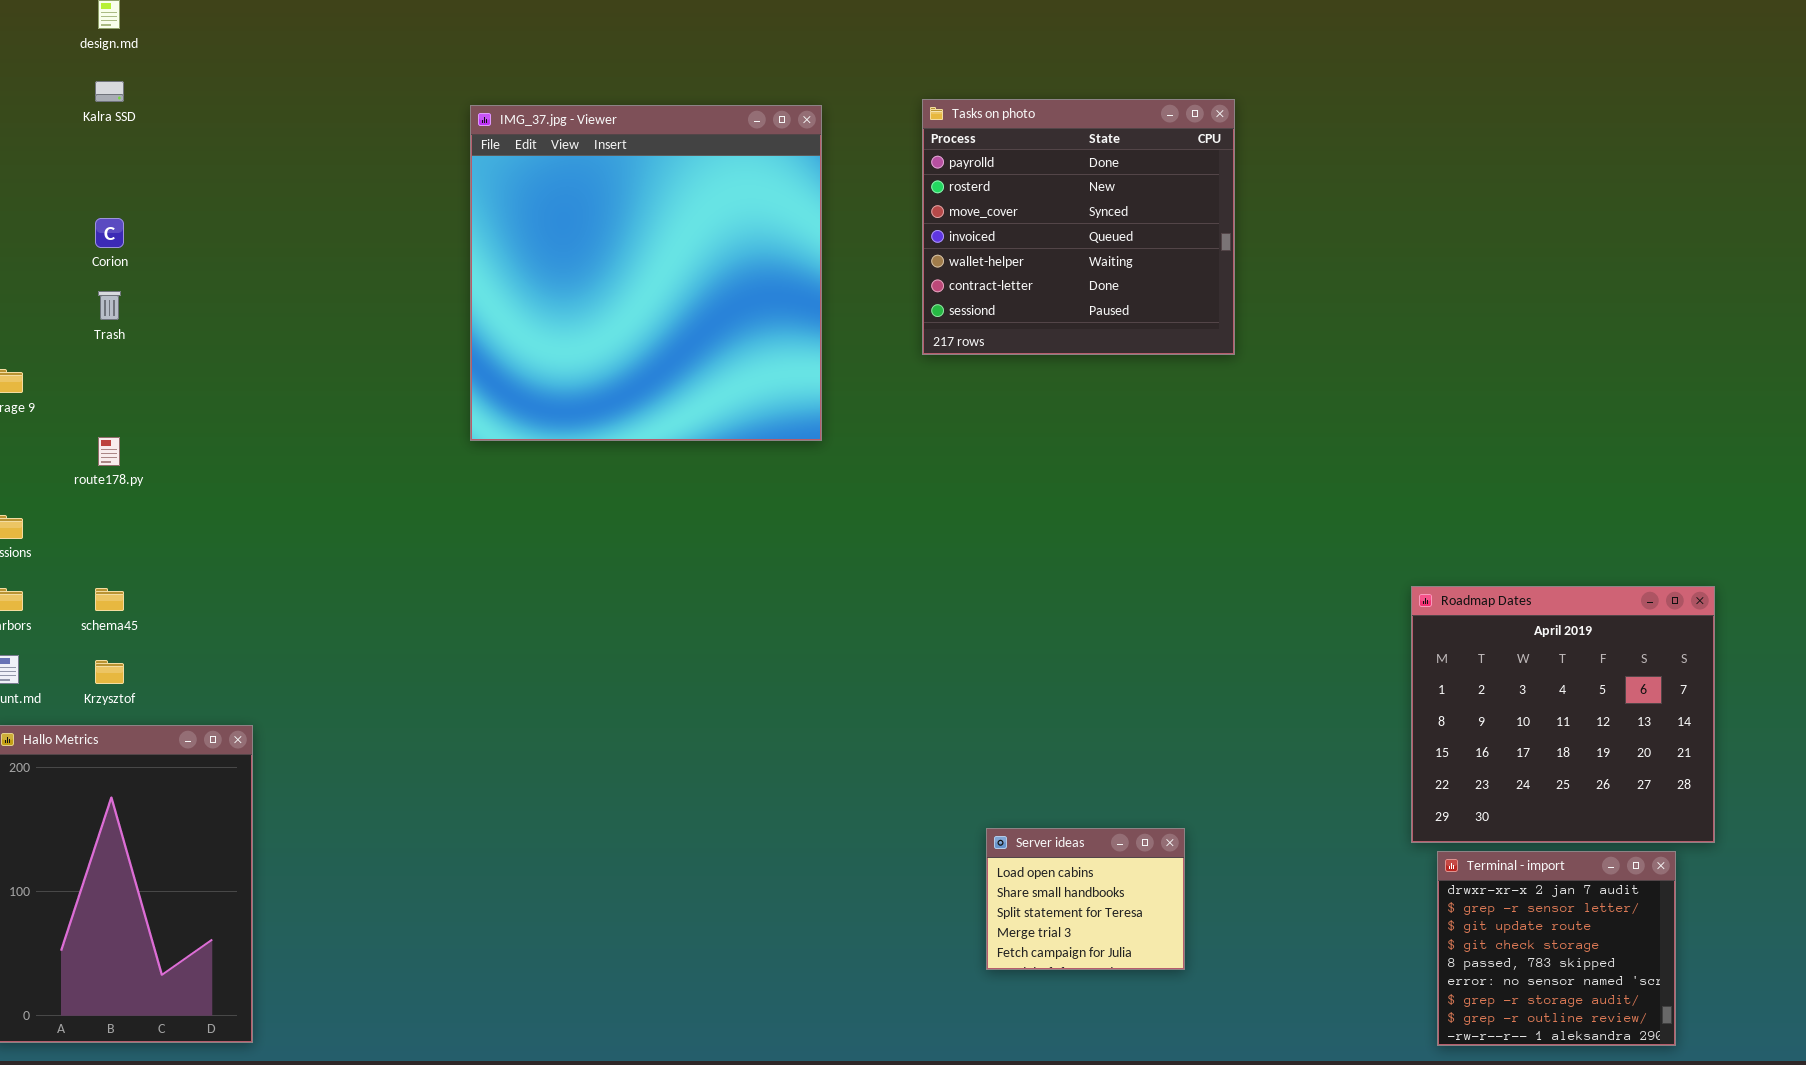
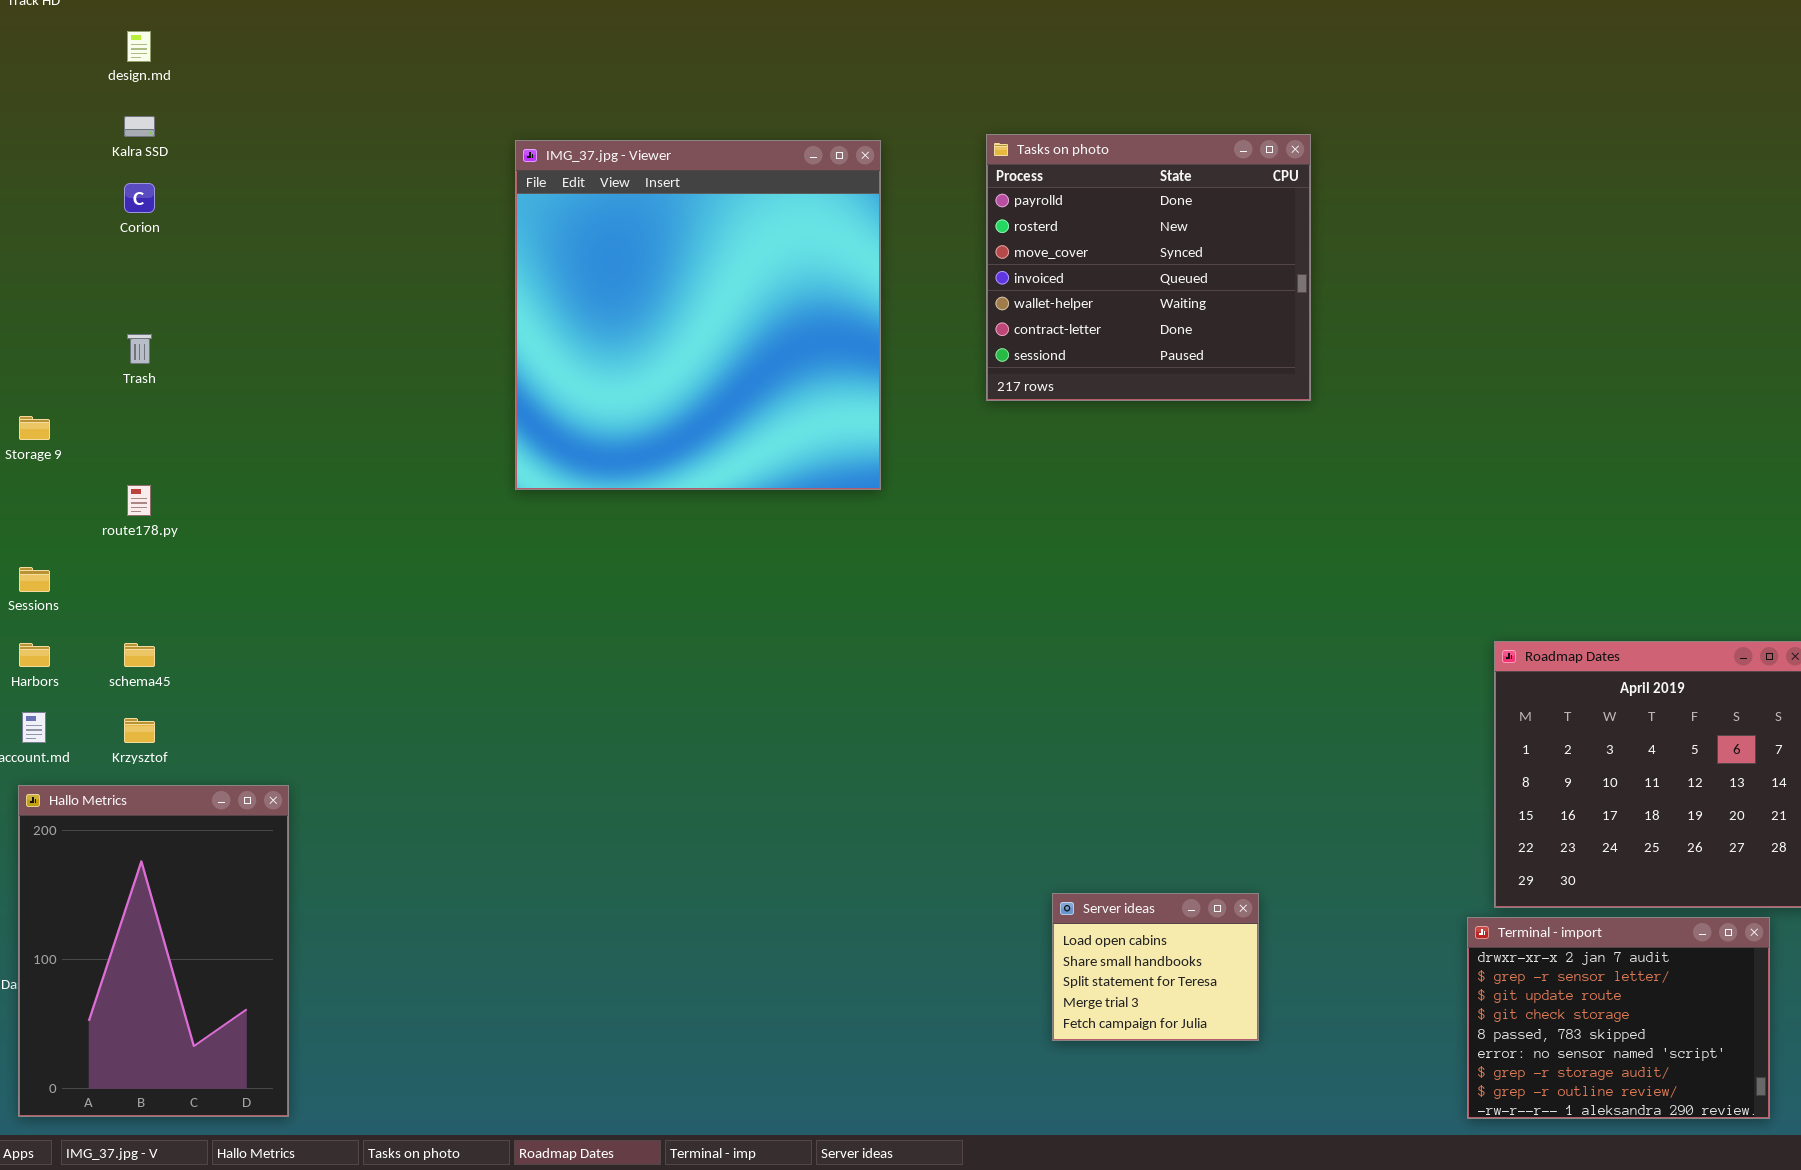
Corion: [95,218,124,248] -> [124,183,155,213], moved
Terminal - import: [1437,851,1676,1046] -> [1467,917,1770,1119], resized

